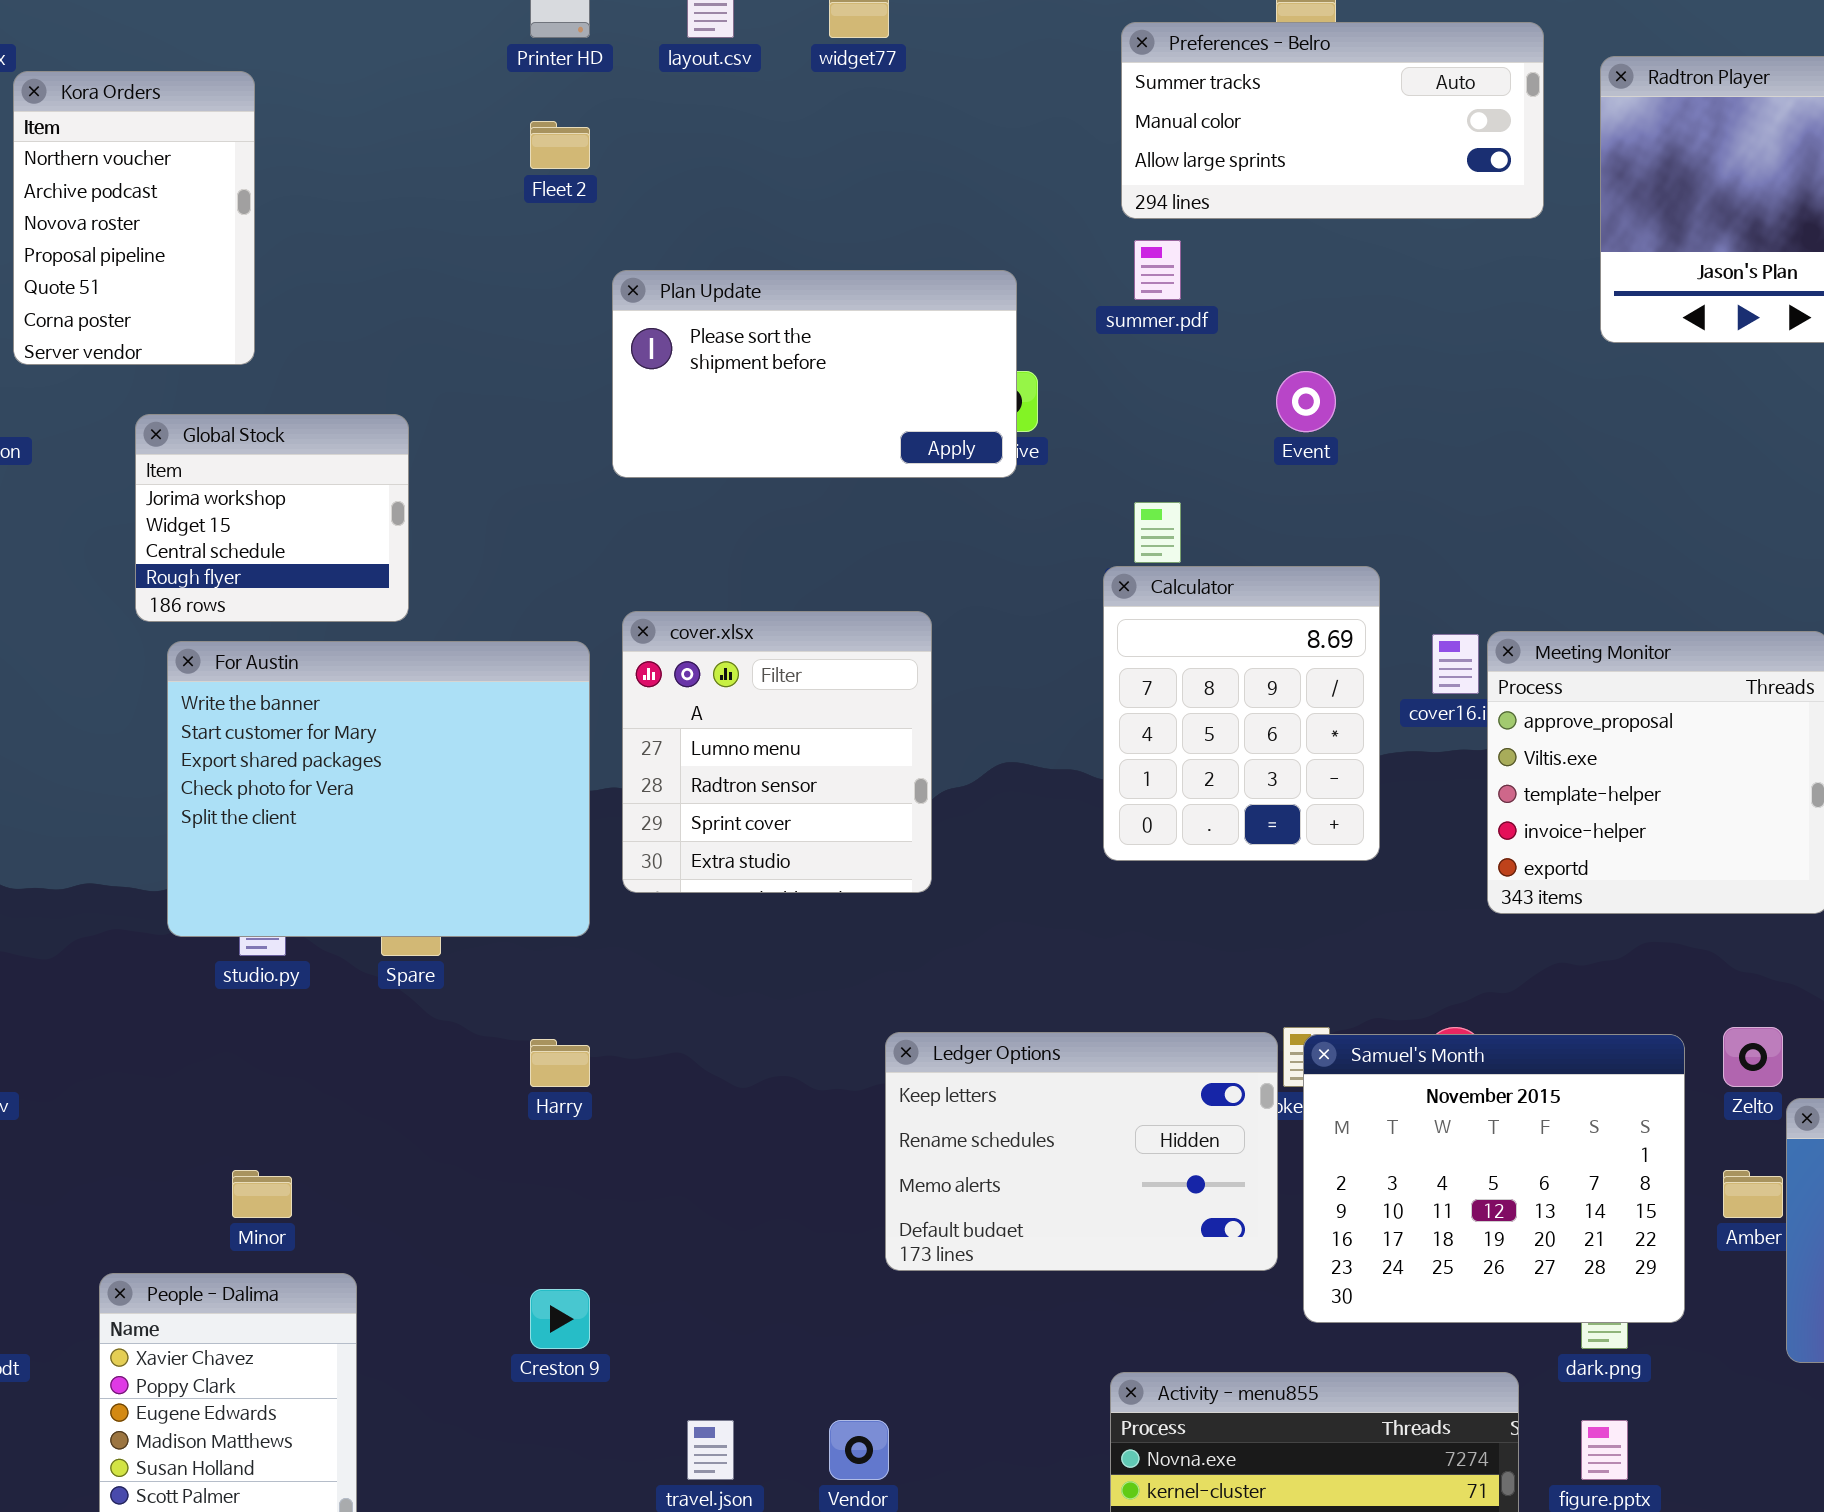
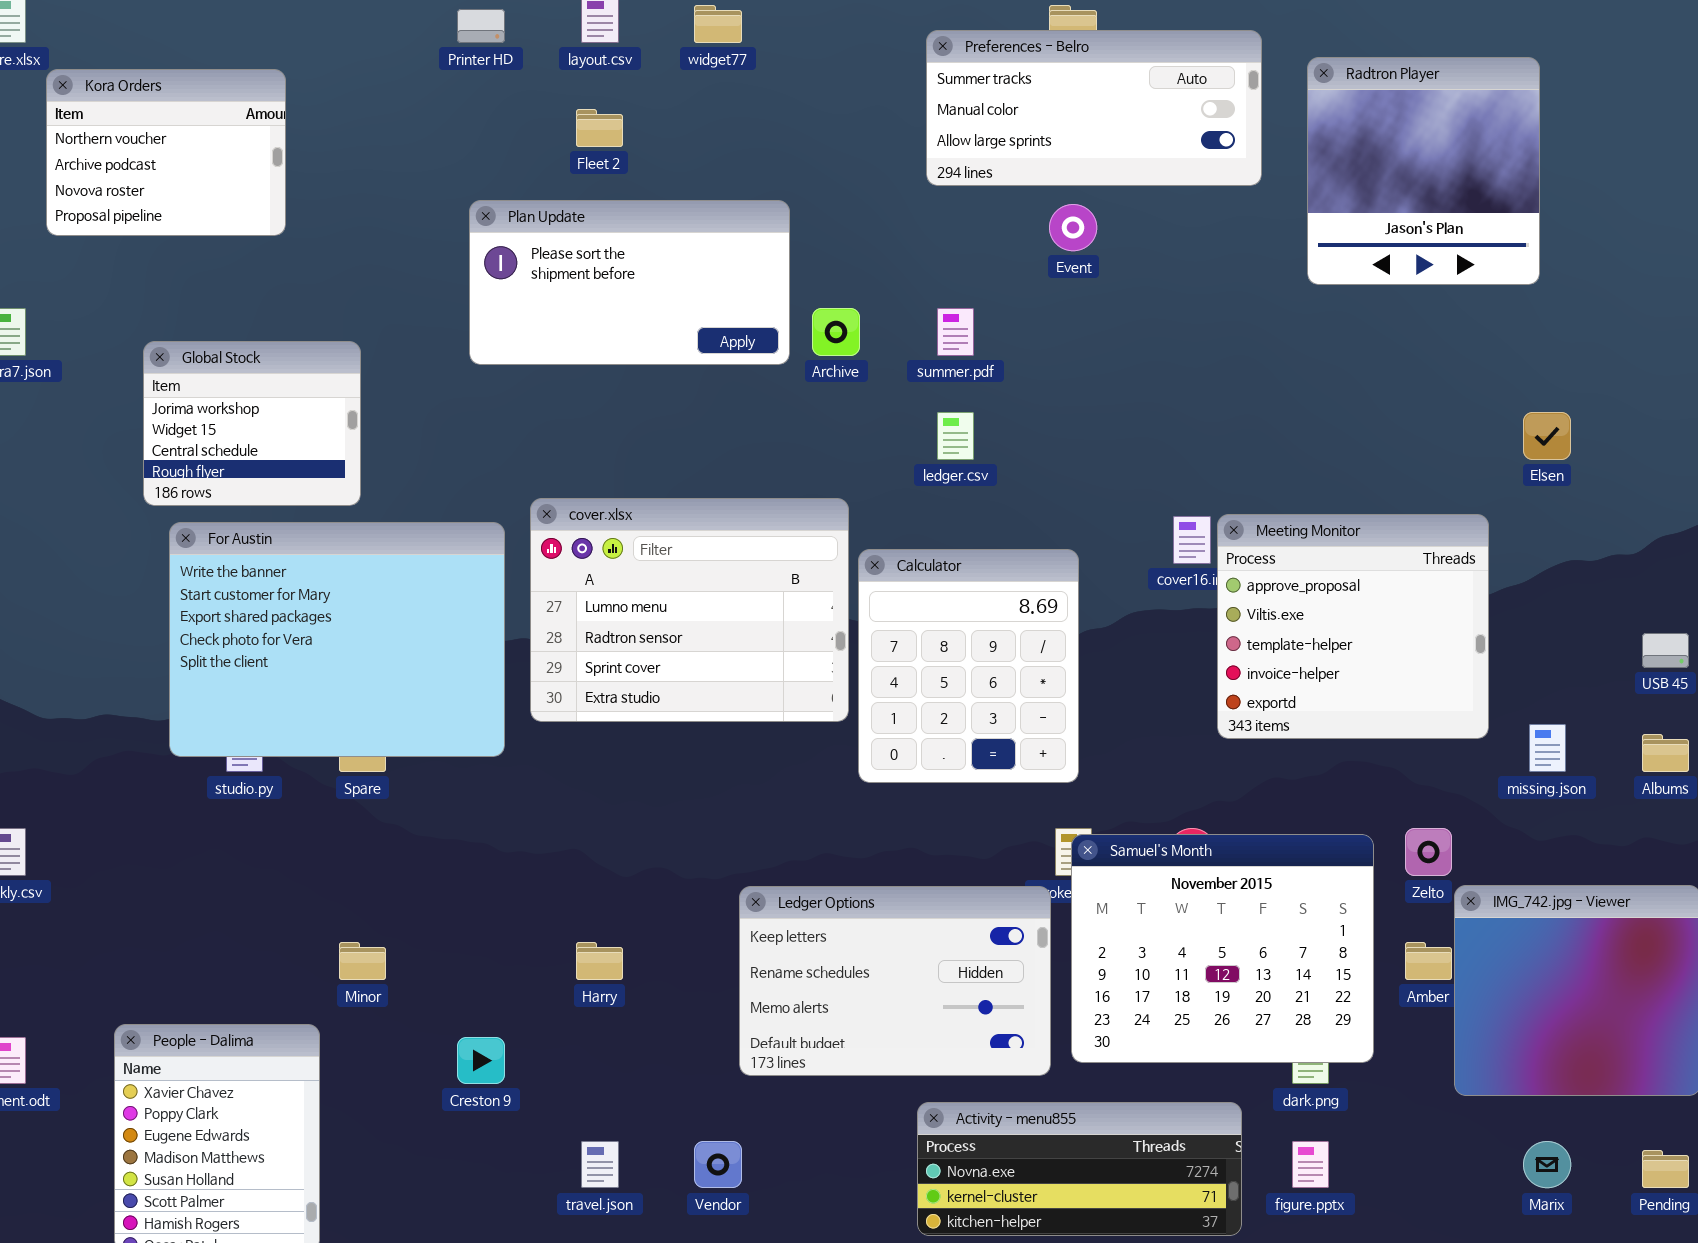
Kora Orders: [13,71,255,365] -> [46,69,286,236], resized
Fleet 2: [530,121,590,169] -> [576,109,623,147], moved
summer.pdf: [1134,240,1181,300] -> [937,308,974,356], moved
Plan Update: [612,270,1017,478] -> [469,200,790,365], moved
Event: [1276,371,1336,432] -> [1049,204,1097,251], moved
Calculator: [1103,566,1380,861] -> [858,549,1079,783], moved
cover.xlsx: [622,611,932,893] -> [530,498,849,722], resized
Ledger Options: [885,1032,1278,1271] -> [739,886,1051,1076], moved
Harry: [530,1039,590,1087] -> [576,942,623,980], moved
Minor: [232,1170,292,1218] -> [339,942,386,980], moved

